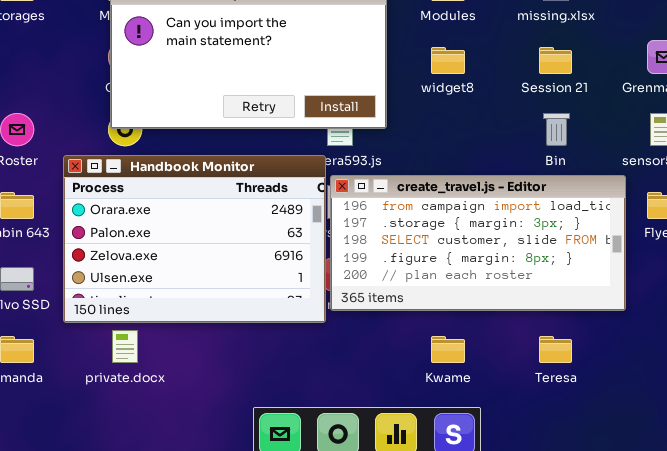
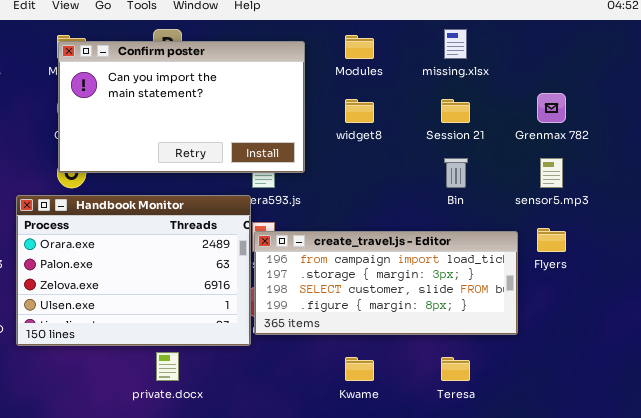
create_travel.js - Editor: [330,175,626,311] -> [254,231,518,335], resized
private.docx: [112,330,138,363] -> [156,352,179,381], moved

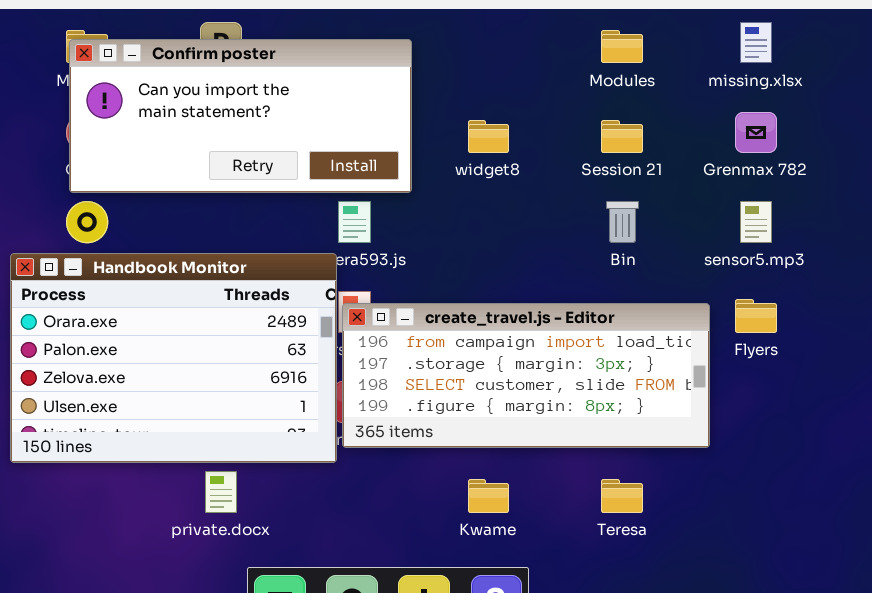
missing.xlsx: [444,29,467,59] -> [740,22,772,63], moved
Modules: [345,35,374,59] -> [601,30,643,63], moved
Confirm poster: [58,41,305,173] -> [69,39,412,193], resized

